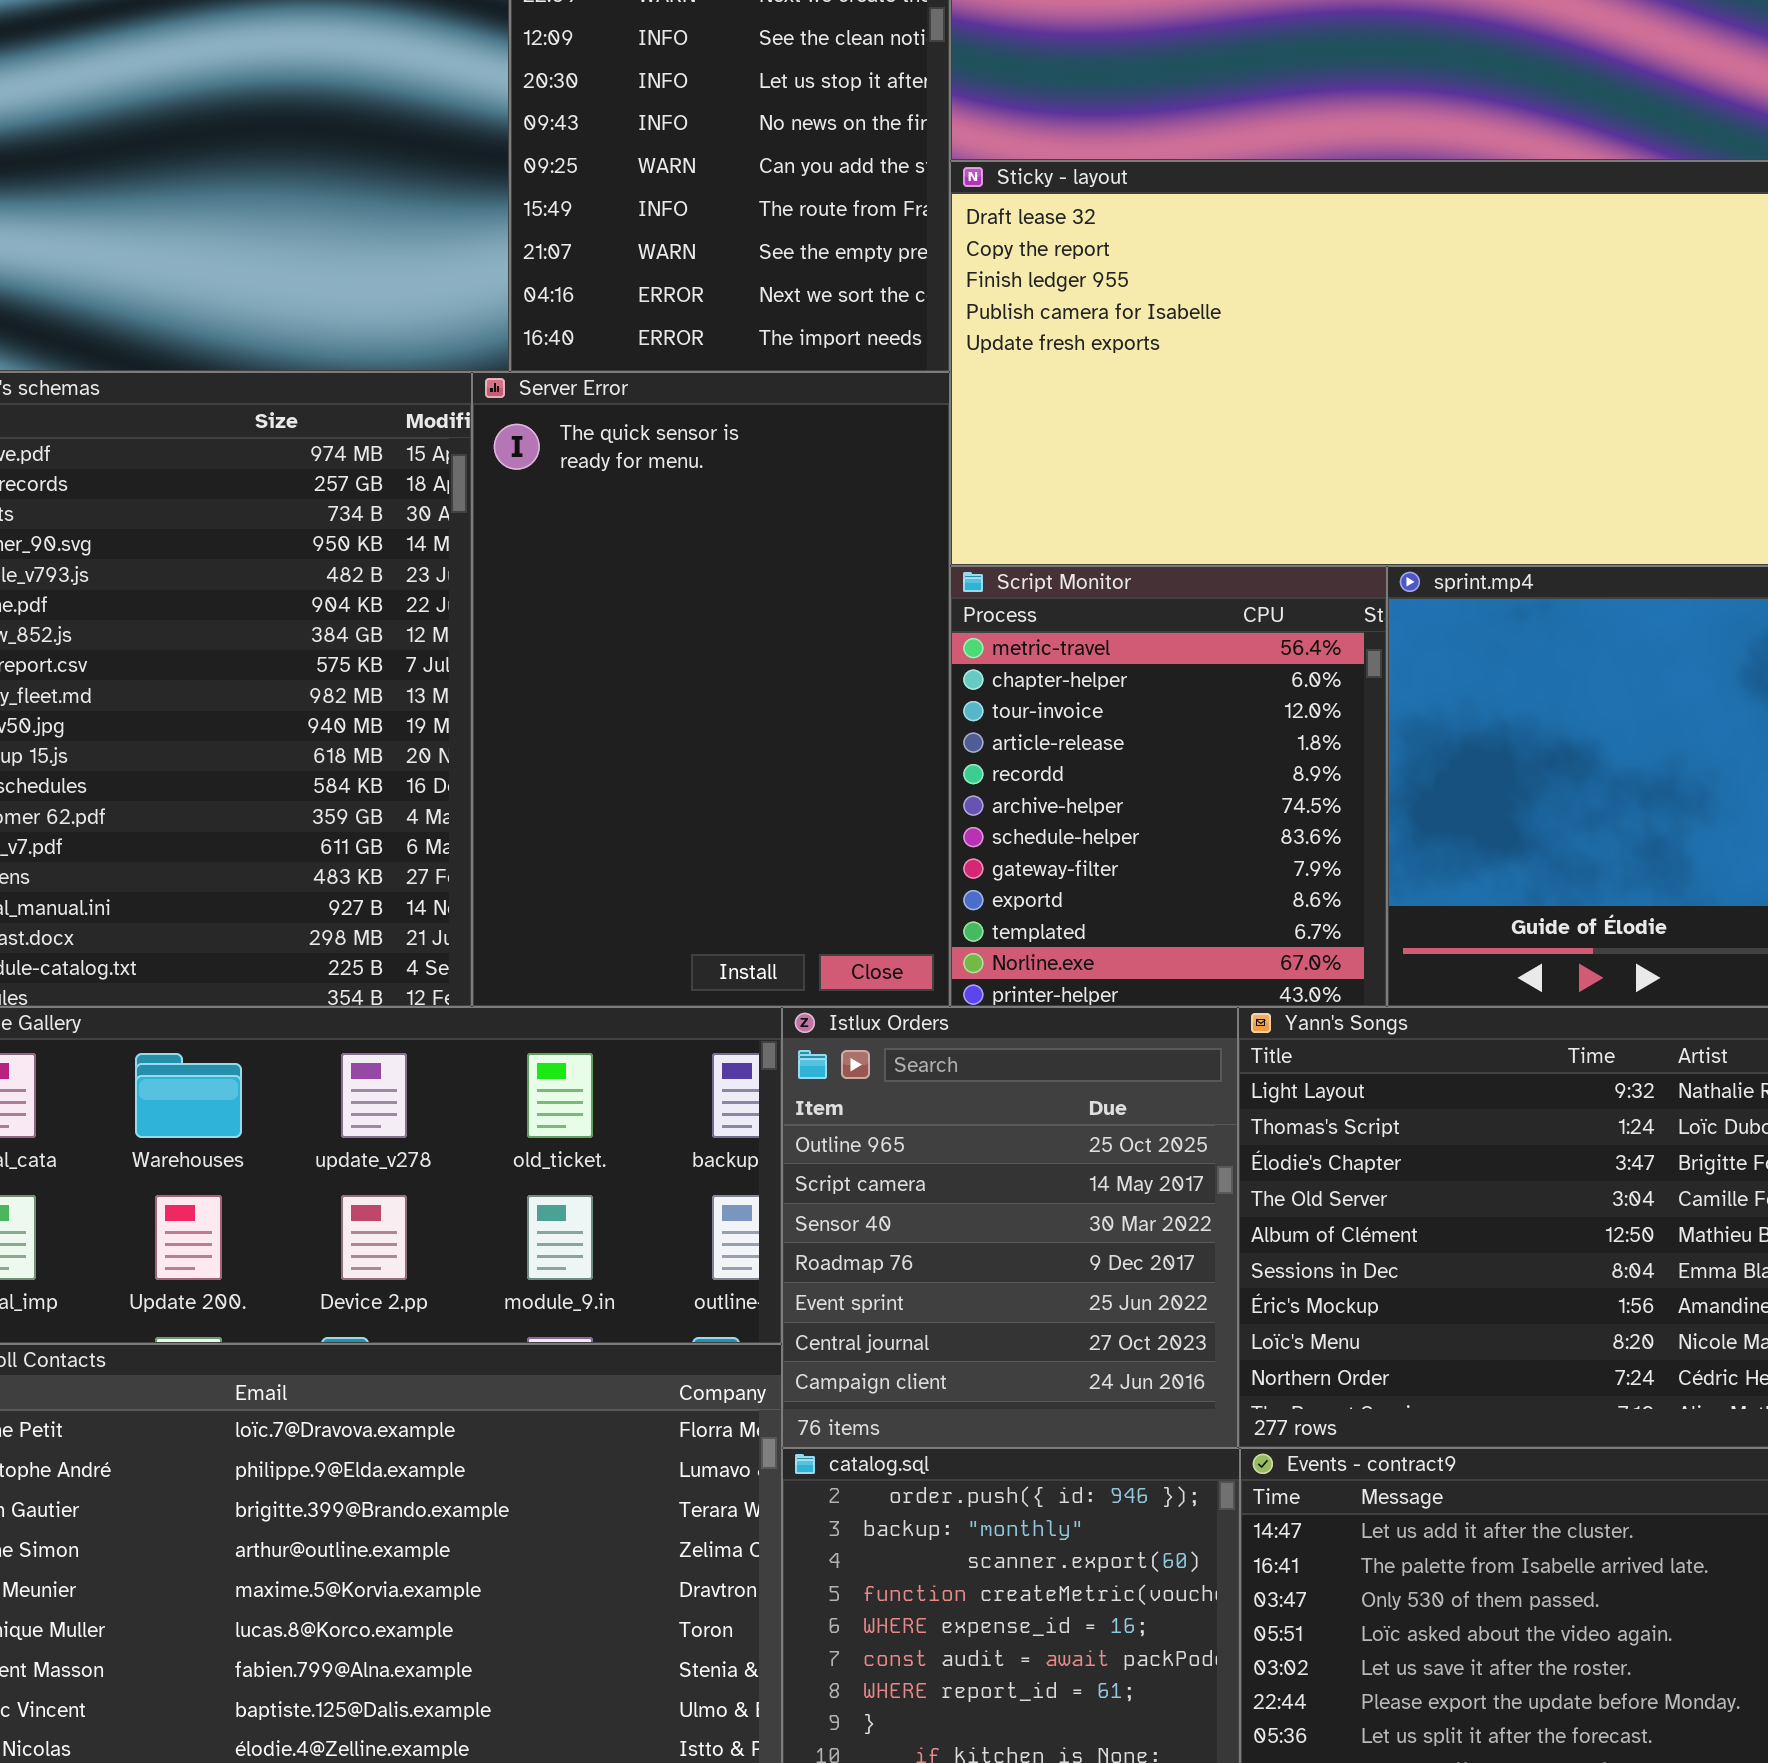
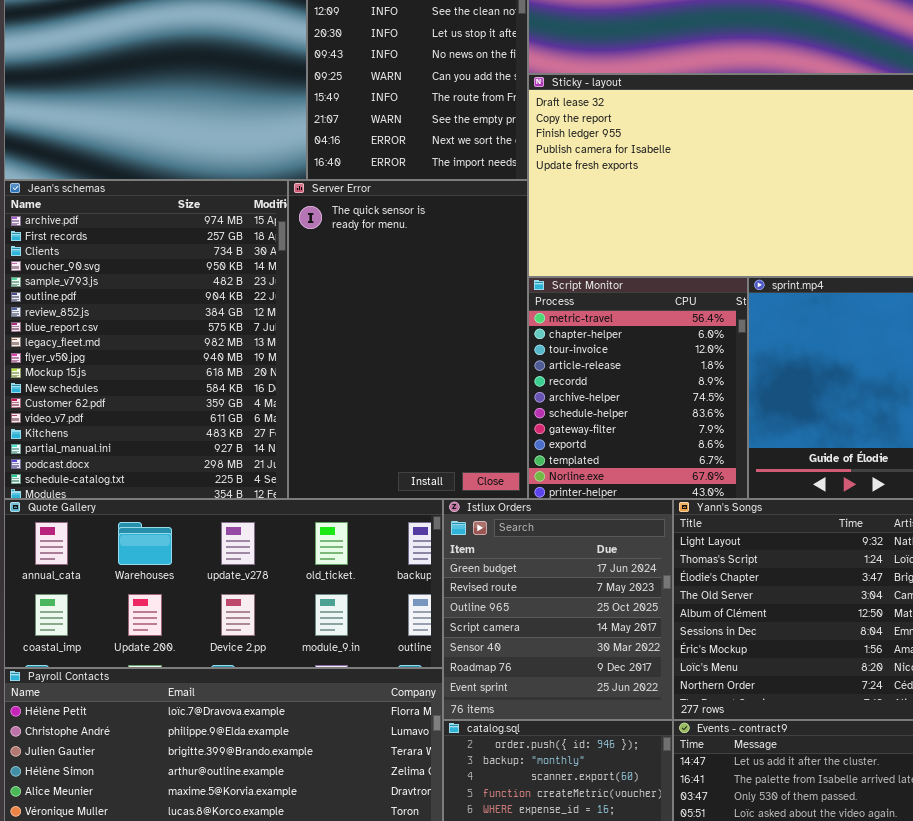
Istlux Orders: [782,1007,1238,1448] -> [443,499,673,720], scrolled up 2 rows

